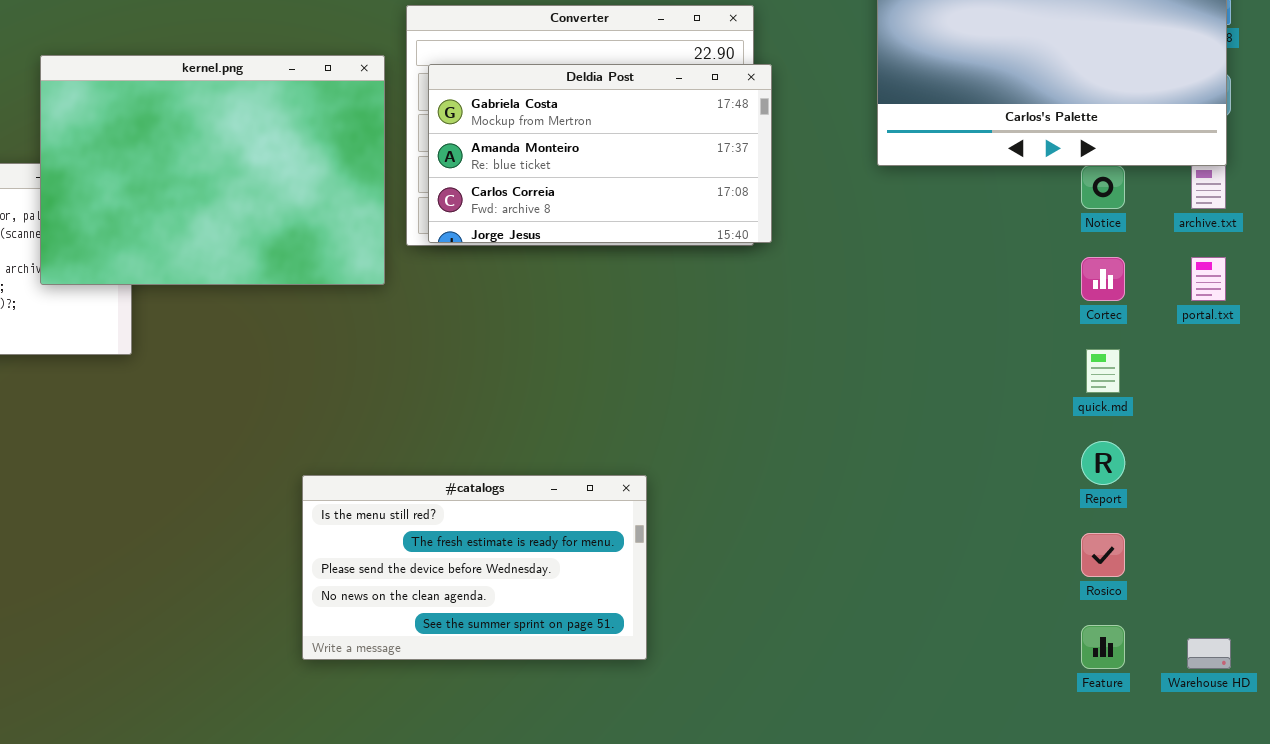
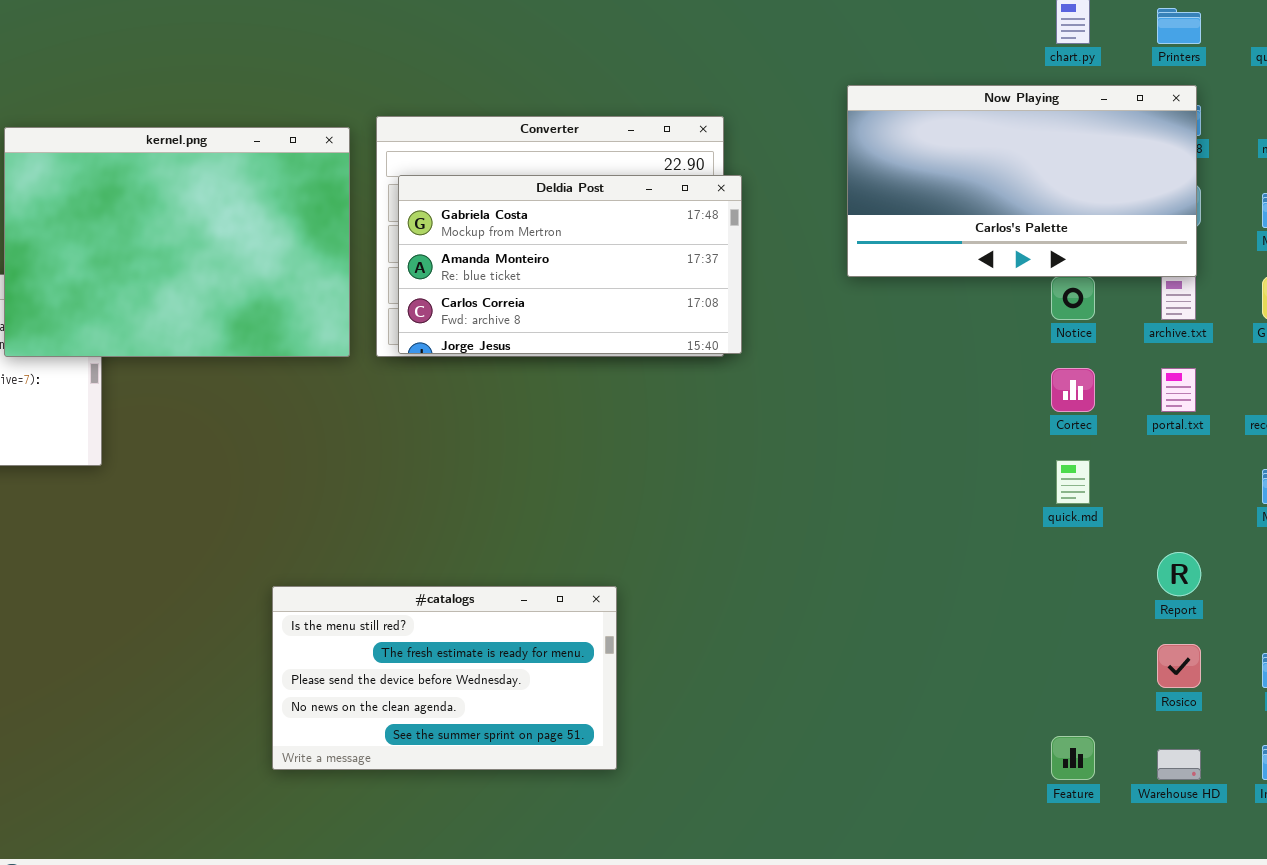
kernel.png: [40,55,385,285] -> [4,127,350,357], moved
Report: [1081,441,1125,485] -> [1157,552,1201,596], moved
Rosico: [1081,533,1125,577] -> [1157,644,1201,688], moved

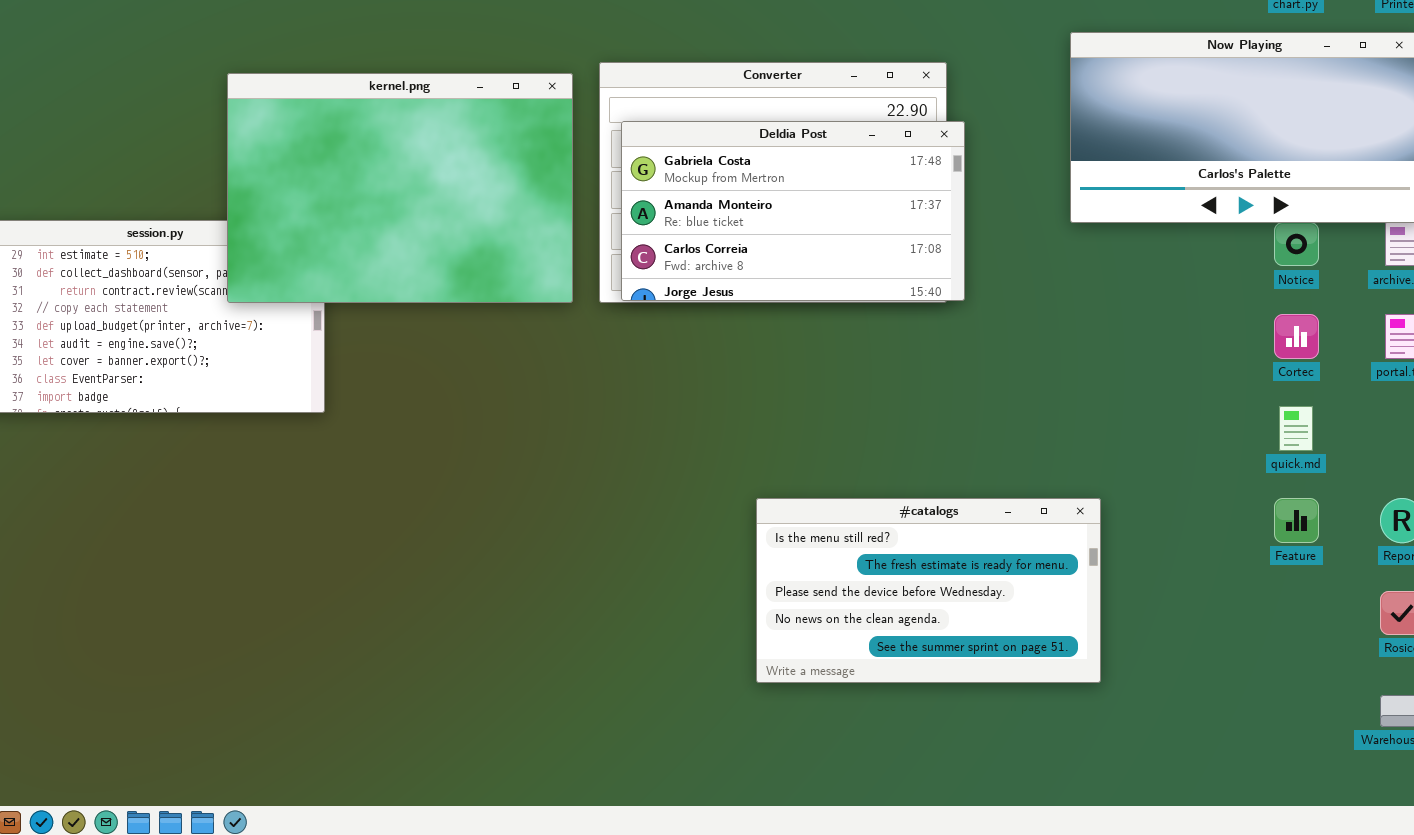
#catalogs: [272,586,617,770] -> [756,498,1101,683], moved
Feature: [1051,736,1095,780] -> [1274,498,1319,543], moved

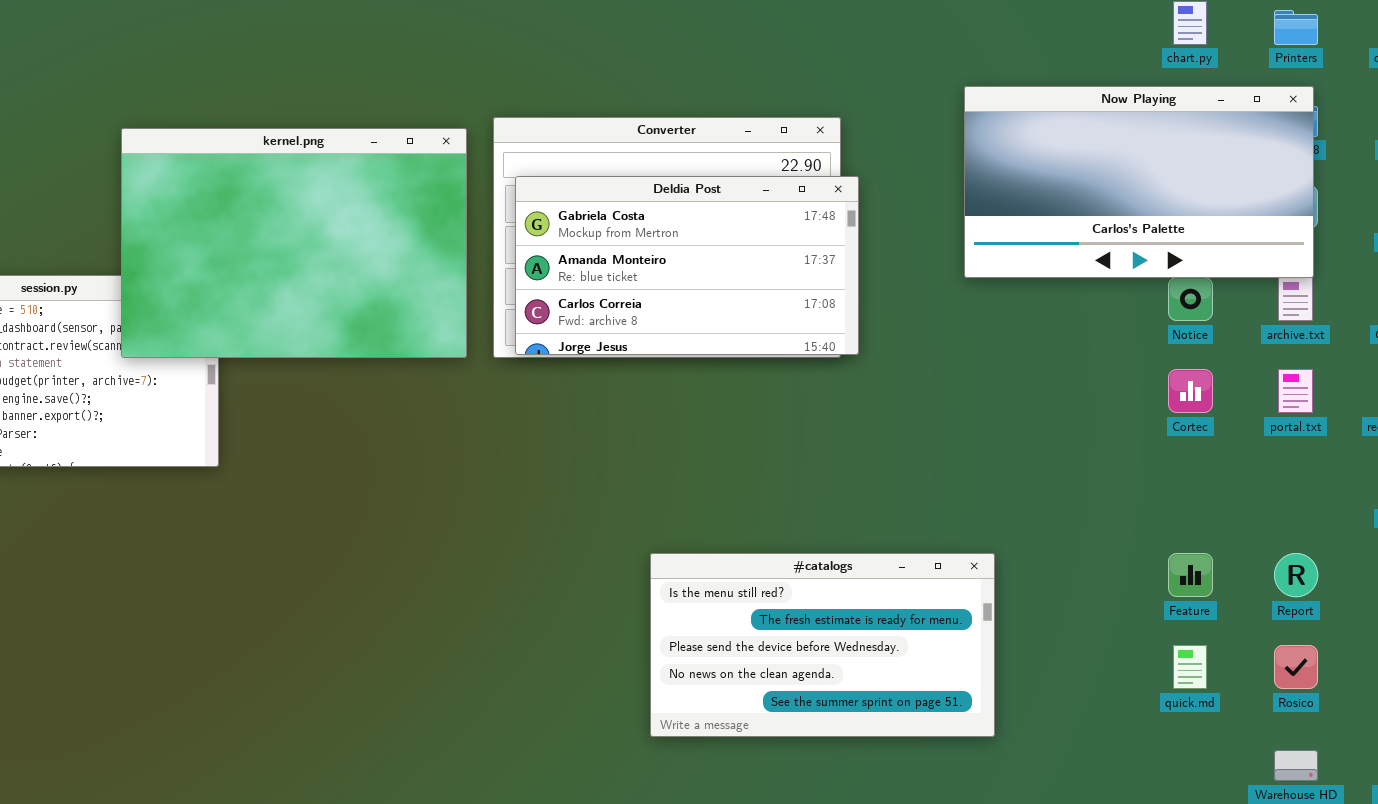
quick.md: [1279,406,1313,451] -> [1173,645,1207,689], moved

